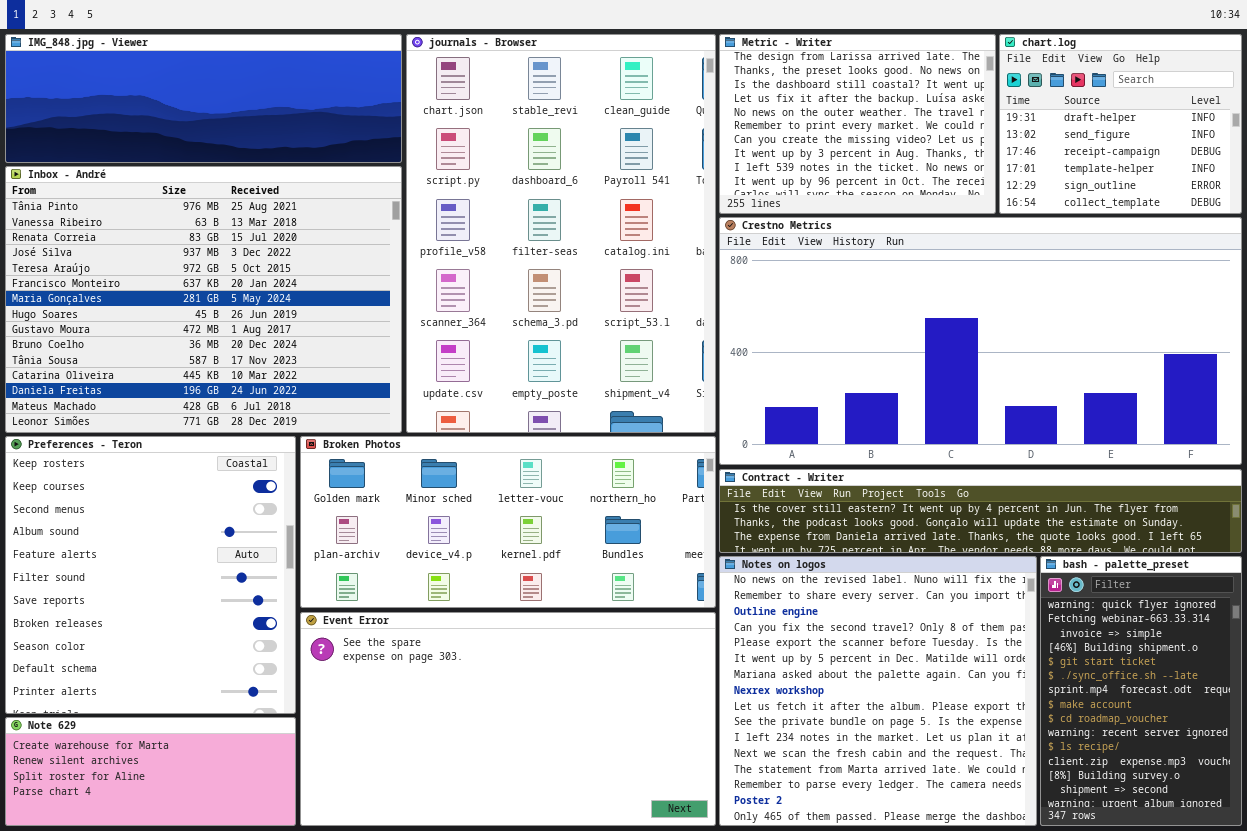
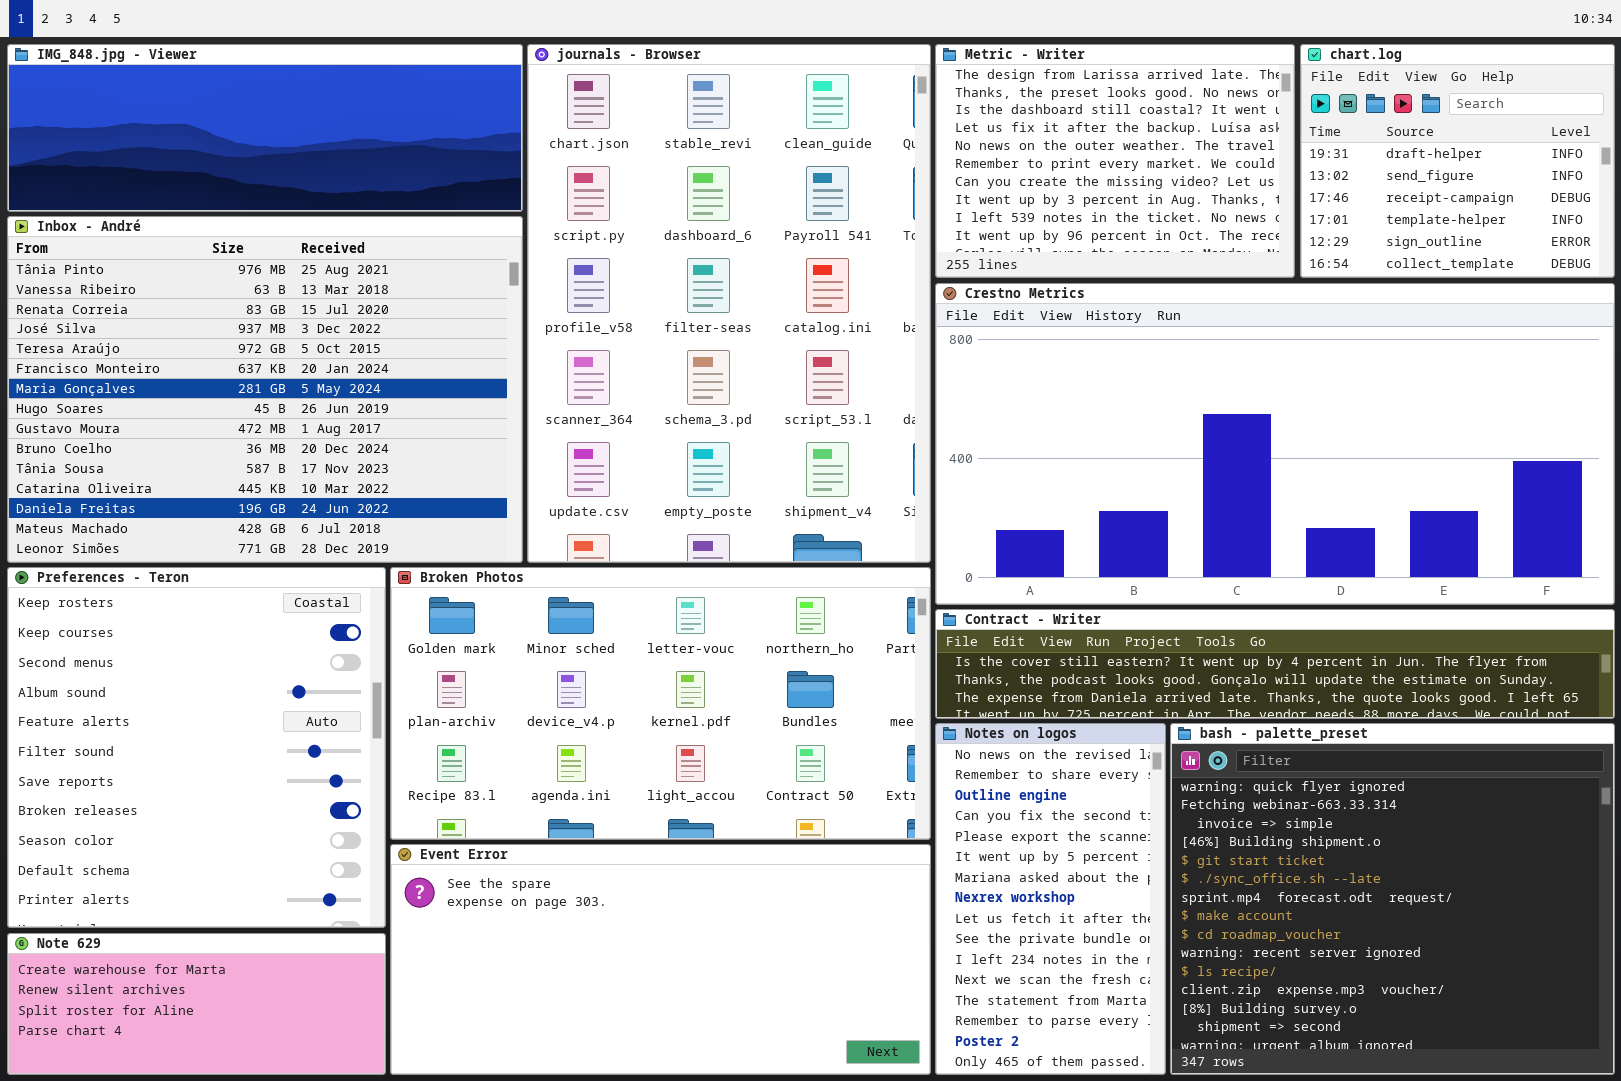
Broken Photos: [300,436,716,608] -> [390,567,931,840], resized
Notes on logos: [719,556,1037,826] -> [935,723,1166,1075], resized
bash - palette_preset: [1040,556,1242,826] -> [1170,723,1615,1075], resized
Event Error: [300,612,716,826] -> [390,844,931,1075], resized

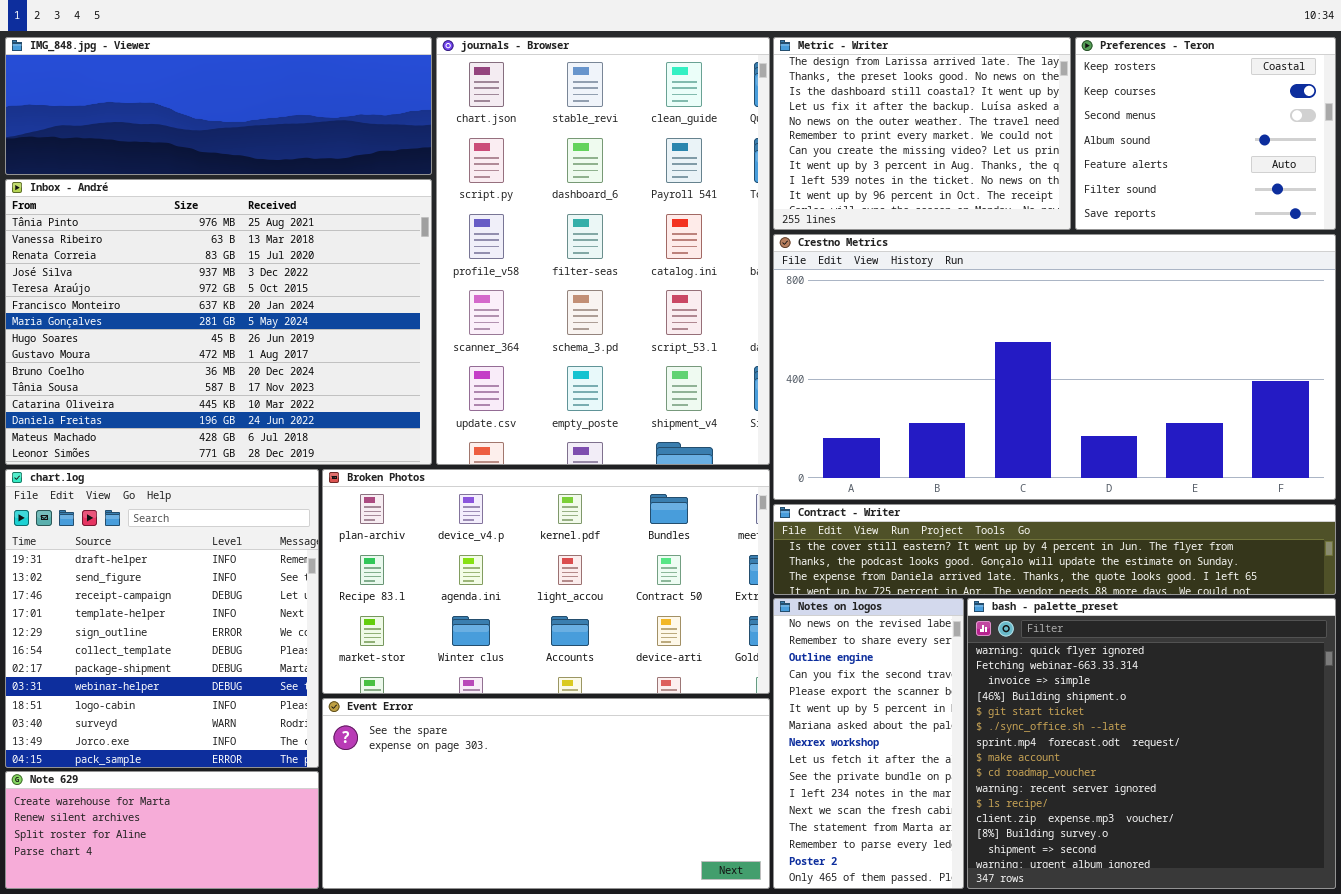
chart.log: [1300,44,1615,278] -> [5,469,319,768], moved, resized
Preferences - Teron: [7,567,386,928] -> [1075,37,1336,230], moved, resized
Broken Photos: [390,567,931,840] -> [322,469,770,694], scrolled down 1 row

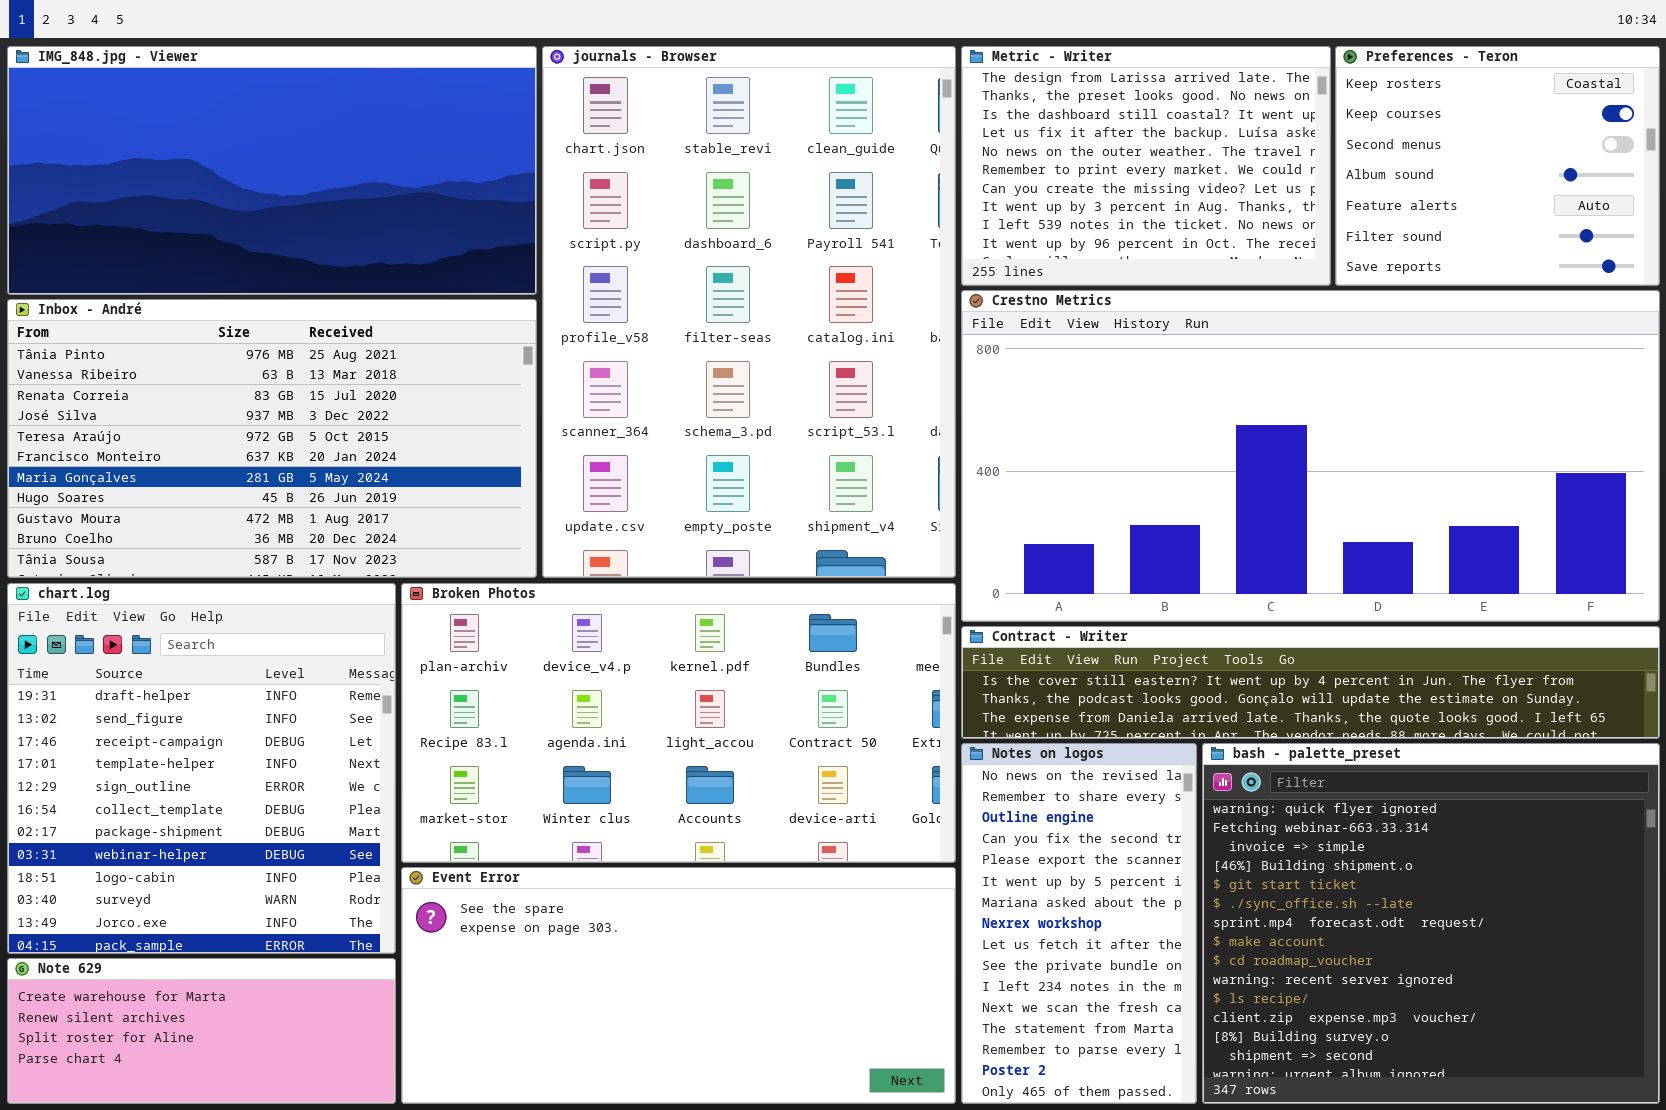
IMG_848.jpg - Viewer: [5,37,432,175] -> [7,46,537,295], resized
Inbox - André: [5,179,432,465] -> [7,299,537,578], resized

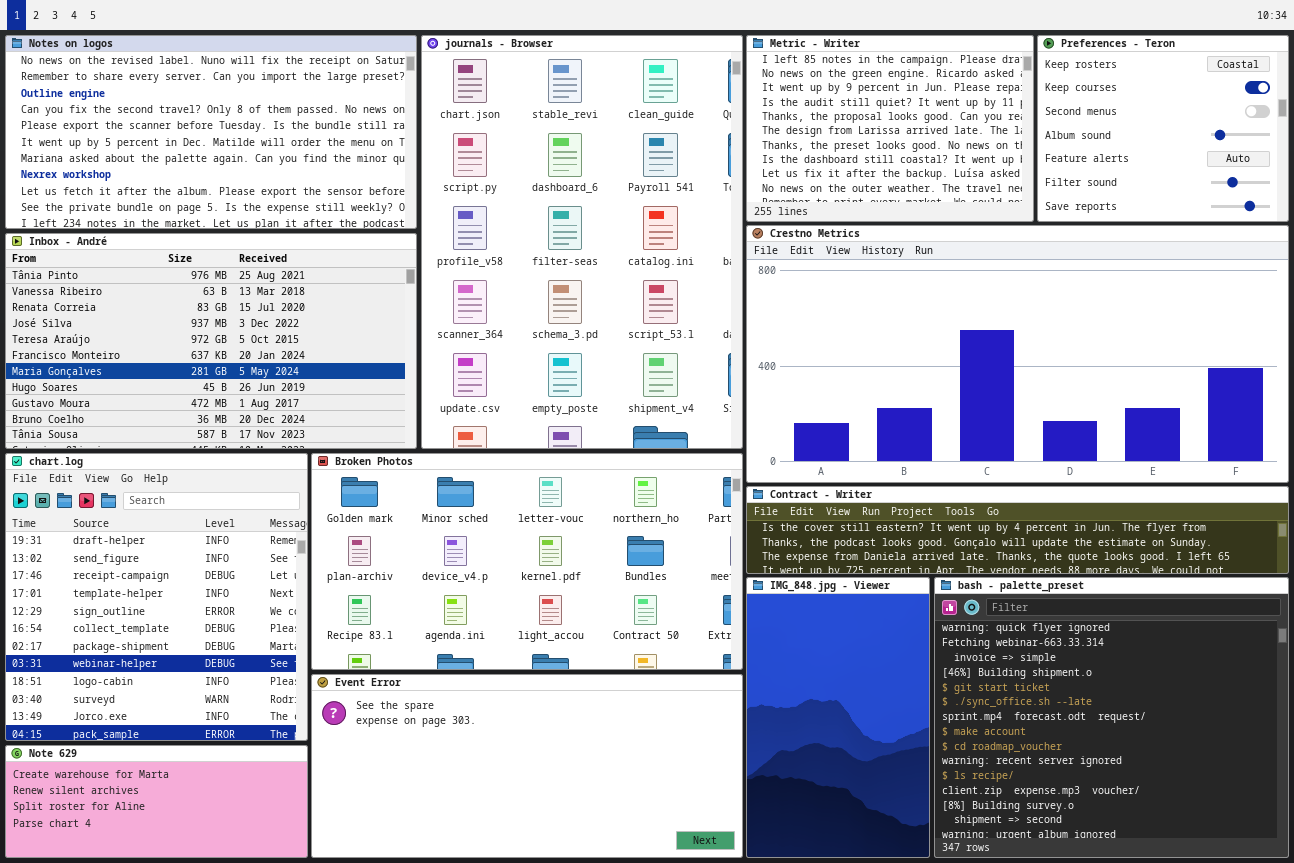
IMG_848.jpg - Viewer: [7,46,537,295] -> [746,577,930,858], moved, resized
Metric - Writer: [961,46,1331,286] -> [746,35,1034,222], scrolled up 5 rows
Broken Photos: [401,583,956,863] -> [311,453,743,670], scrolled up 1 row
Notes on logos: [961,743,1197,1104] -> [5,35,417,229], moved, resized

